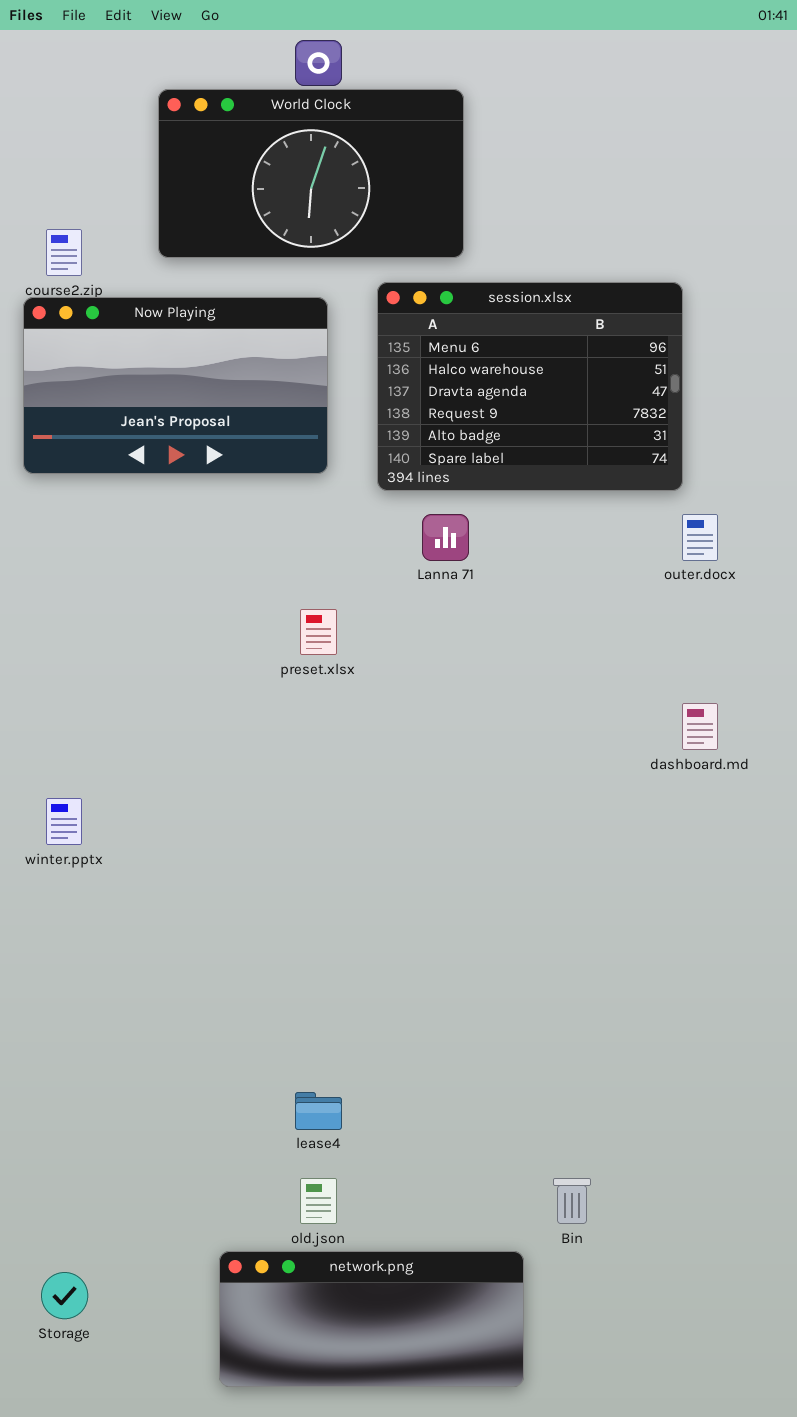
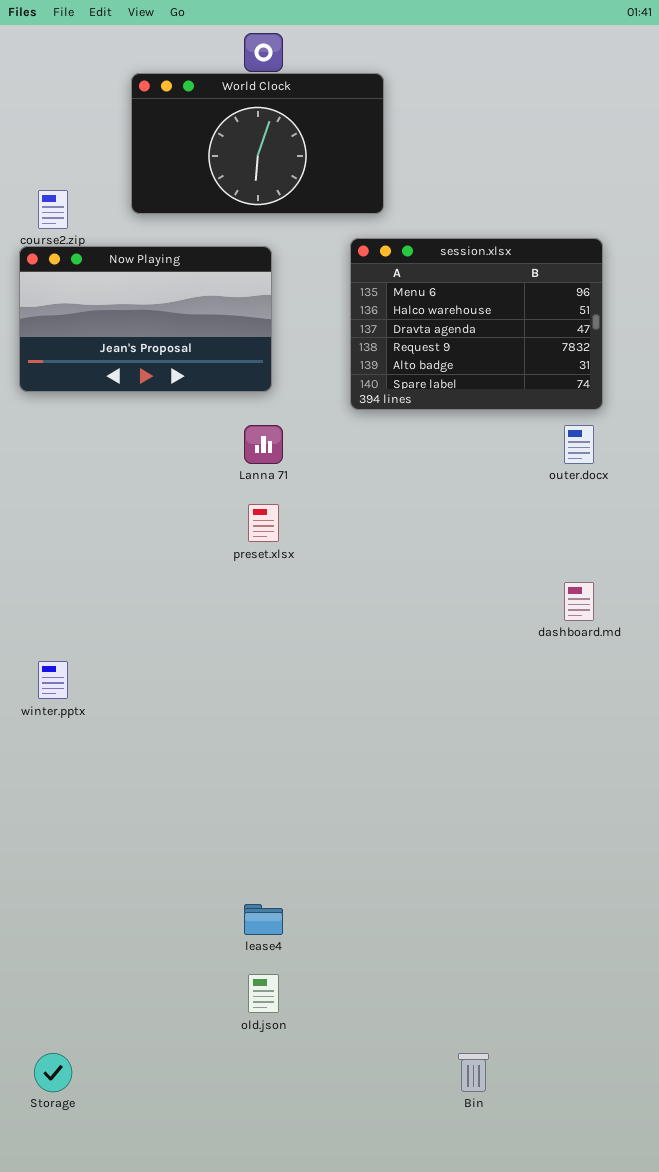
session.xlsx: [377,282,683,491] -> [350,238,603,410], moved
Lanna 71: [422,514,469,561] -> [244,425,283,464], moved
Bin: [553,1178,591,1224] -> [458,1053,489,1092], moved
network.png: [219,1251,524,1387] -> none, closed

